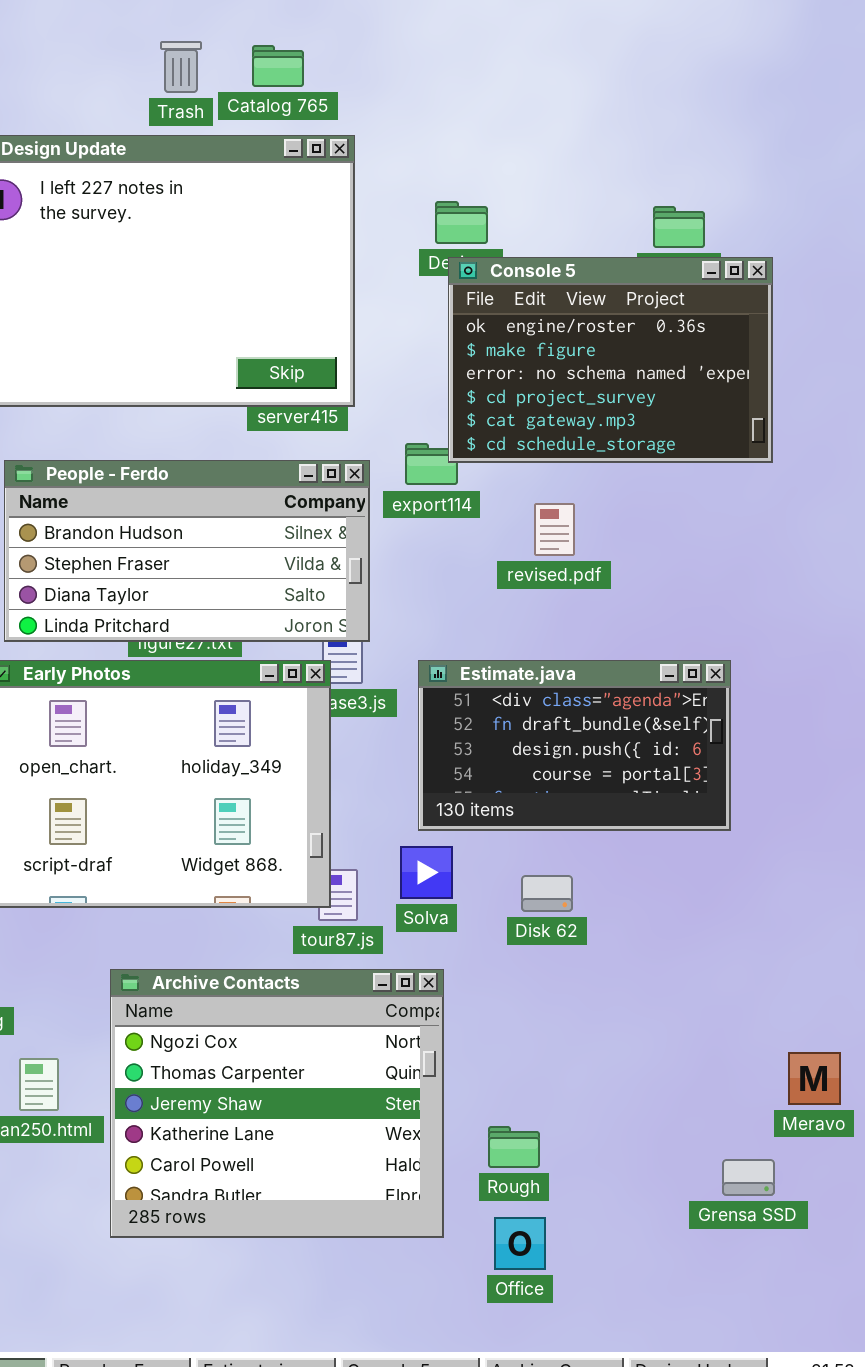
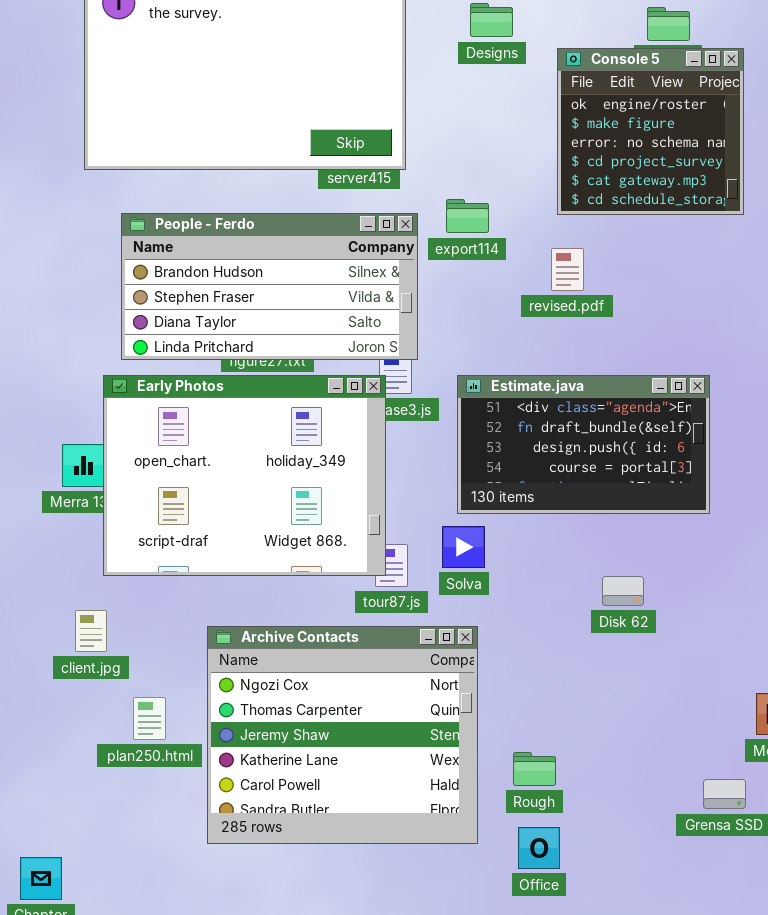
Console 5: [448,257,773,463] -> [557,48,744,215], resized
Disk 62: [521,875,573,912] -> [602,576,644,606], moved

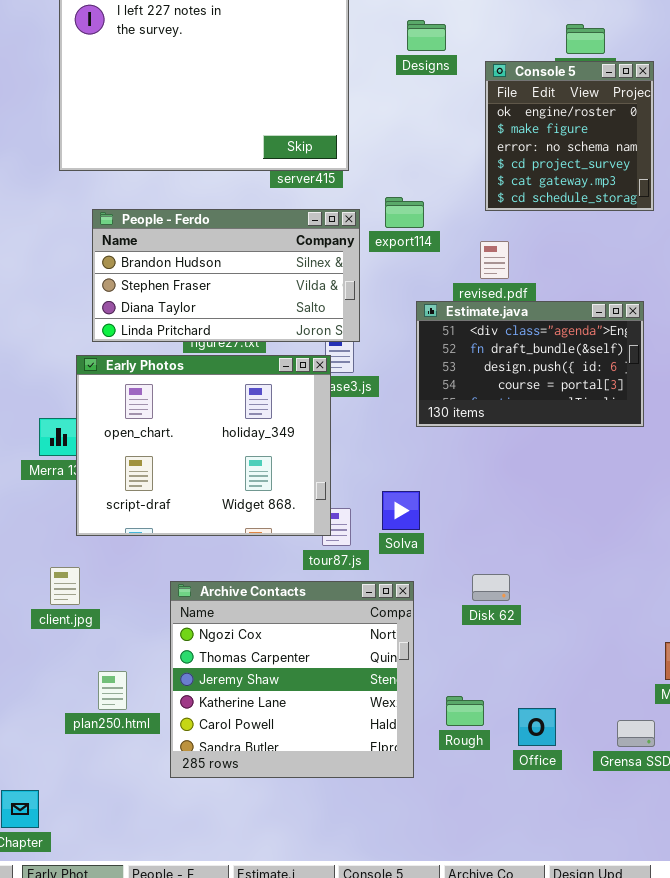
Estimate.java: [457,375,710,514] -> [416,301,644,427], moved
Disk 62: [602,576,644,606] -> [472,574,510,601], moved
plan250.html: [133,697,166,740] -> [98,671,127,710], moved
Office: [518,827,560,869] -> [518,708,556,746], moved

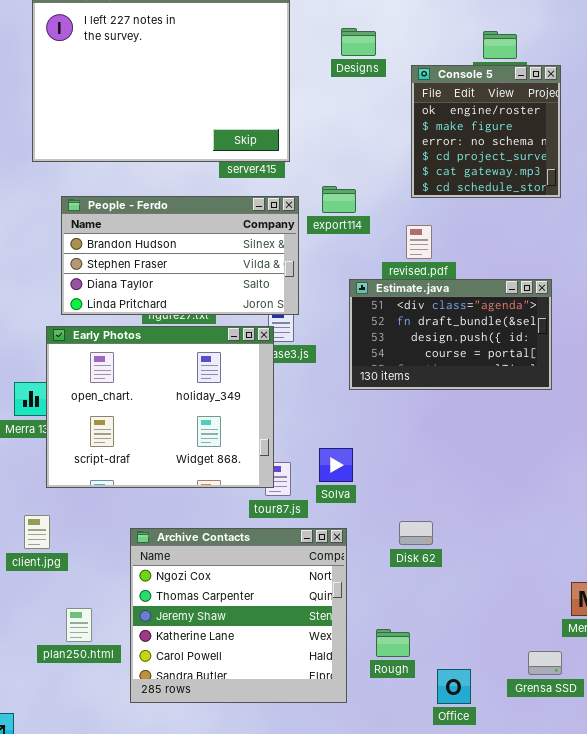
Office: [518,708,556,746] -> [437,669,471,704], moved

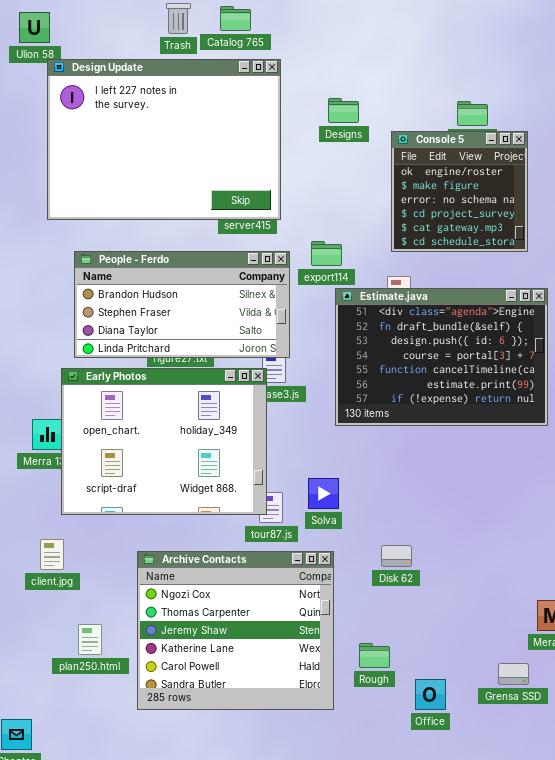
Estimate.java: [349,279,552,390] -> [335,288,548,426], resized

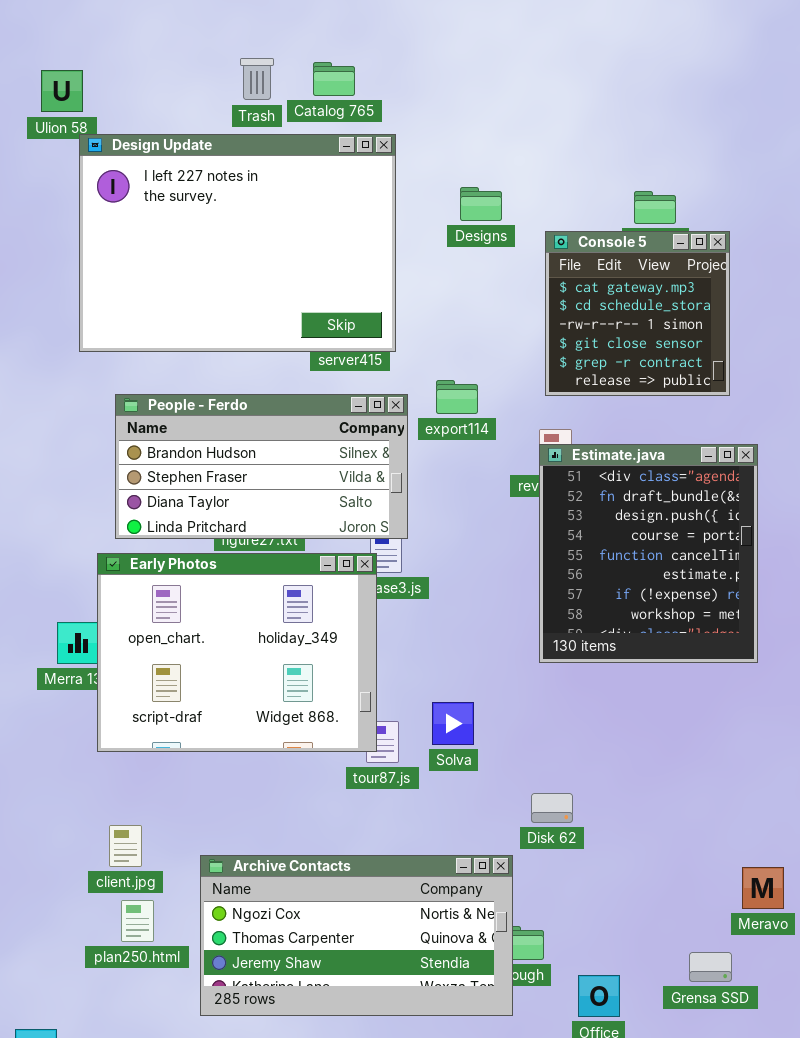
Console 5: [391,131,528,252] -> [545,231,730,396], scrolled down 4 rows
Estimate.java: [335,288,548,426] -> [539,444,758,663], resized
client.jpg: [40,539,64,570] -> [109,825,142,867], moved
Archive Contacts: [137,551,334,710] -> [200,855,513,1016], resized

